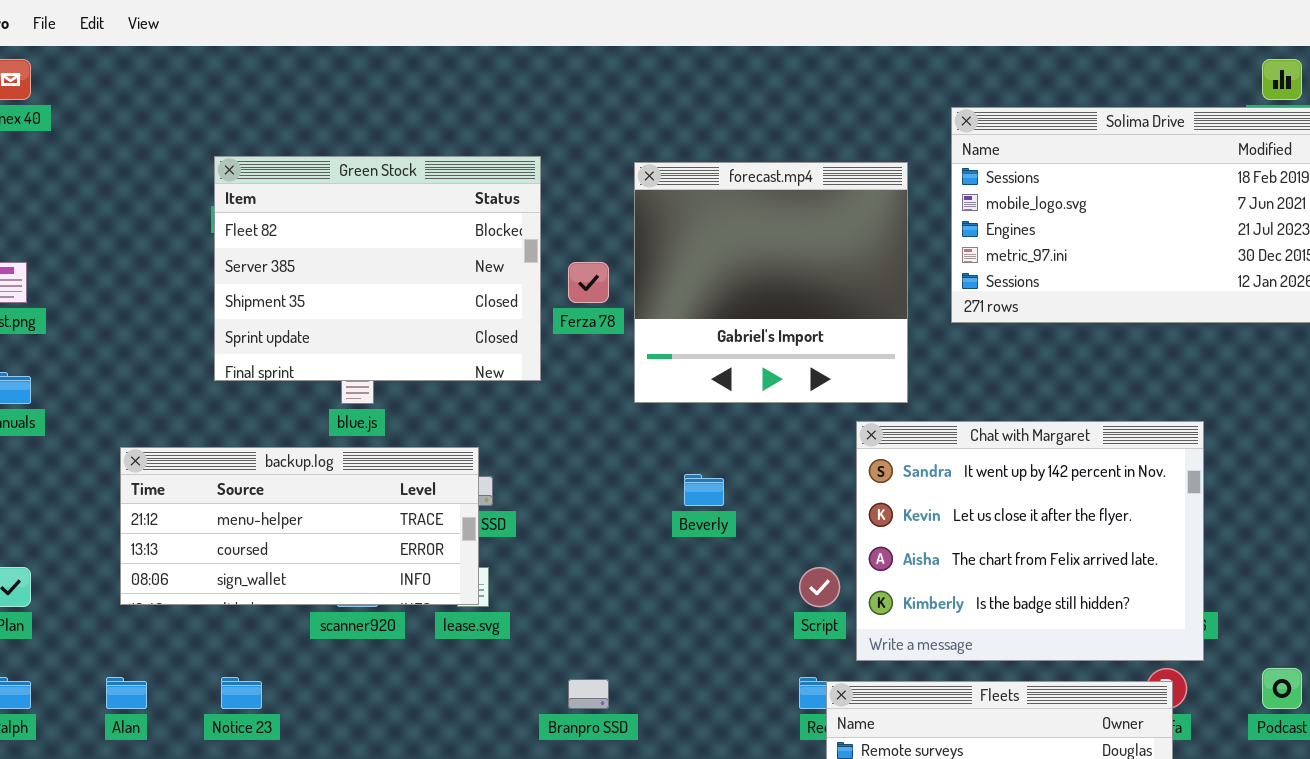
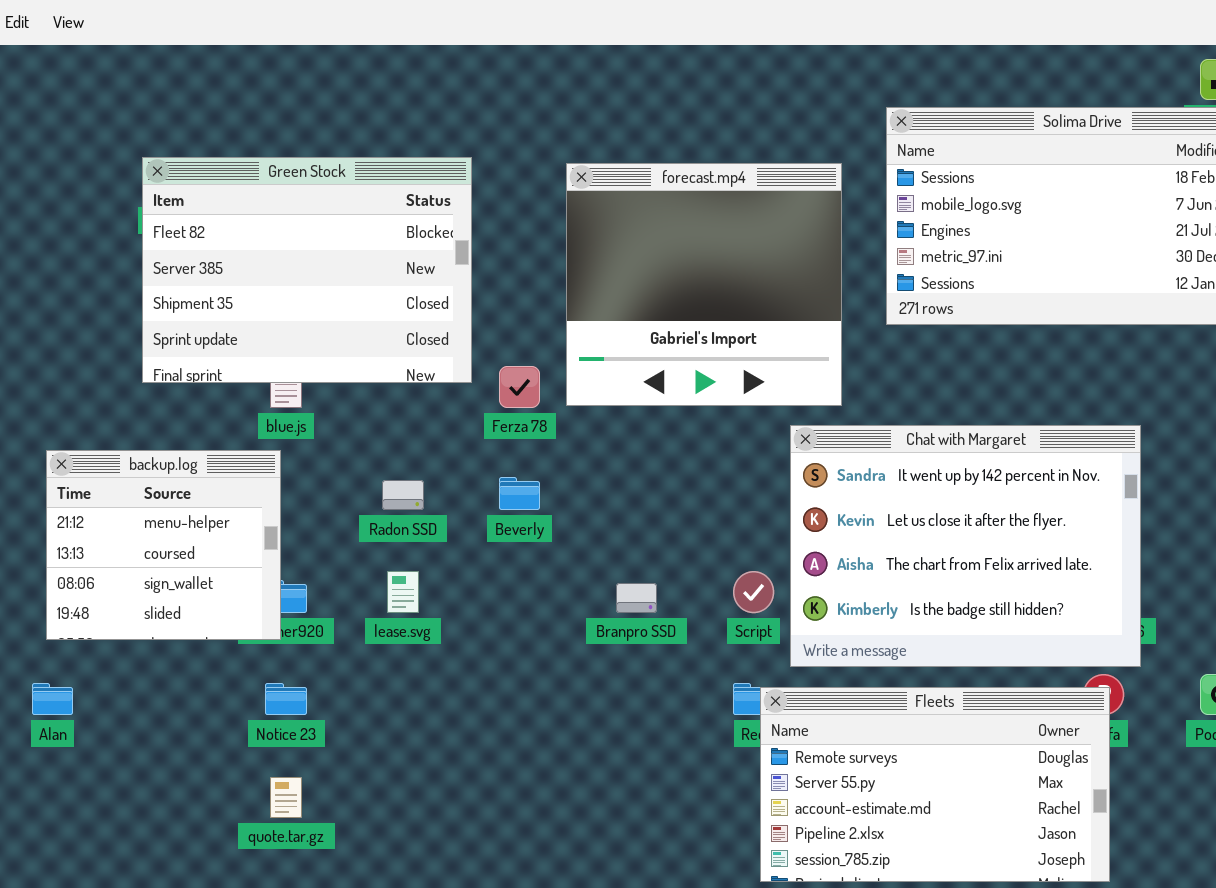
Ferza 78: [568,262,609,303] -> [499,366,540,408], moved
backup.log: [120,447,479,605] -> [46,450,281,640], resized
Beverly: [684,474,724,506] -> [499,477,540,510], moved
Notice 23: [221,677,262,709] -> [265,683,307,715], moved
Branpro SSD: [568,679,609,709] -> [616,583,657,613], moved

